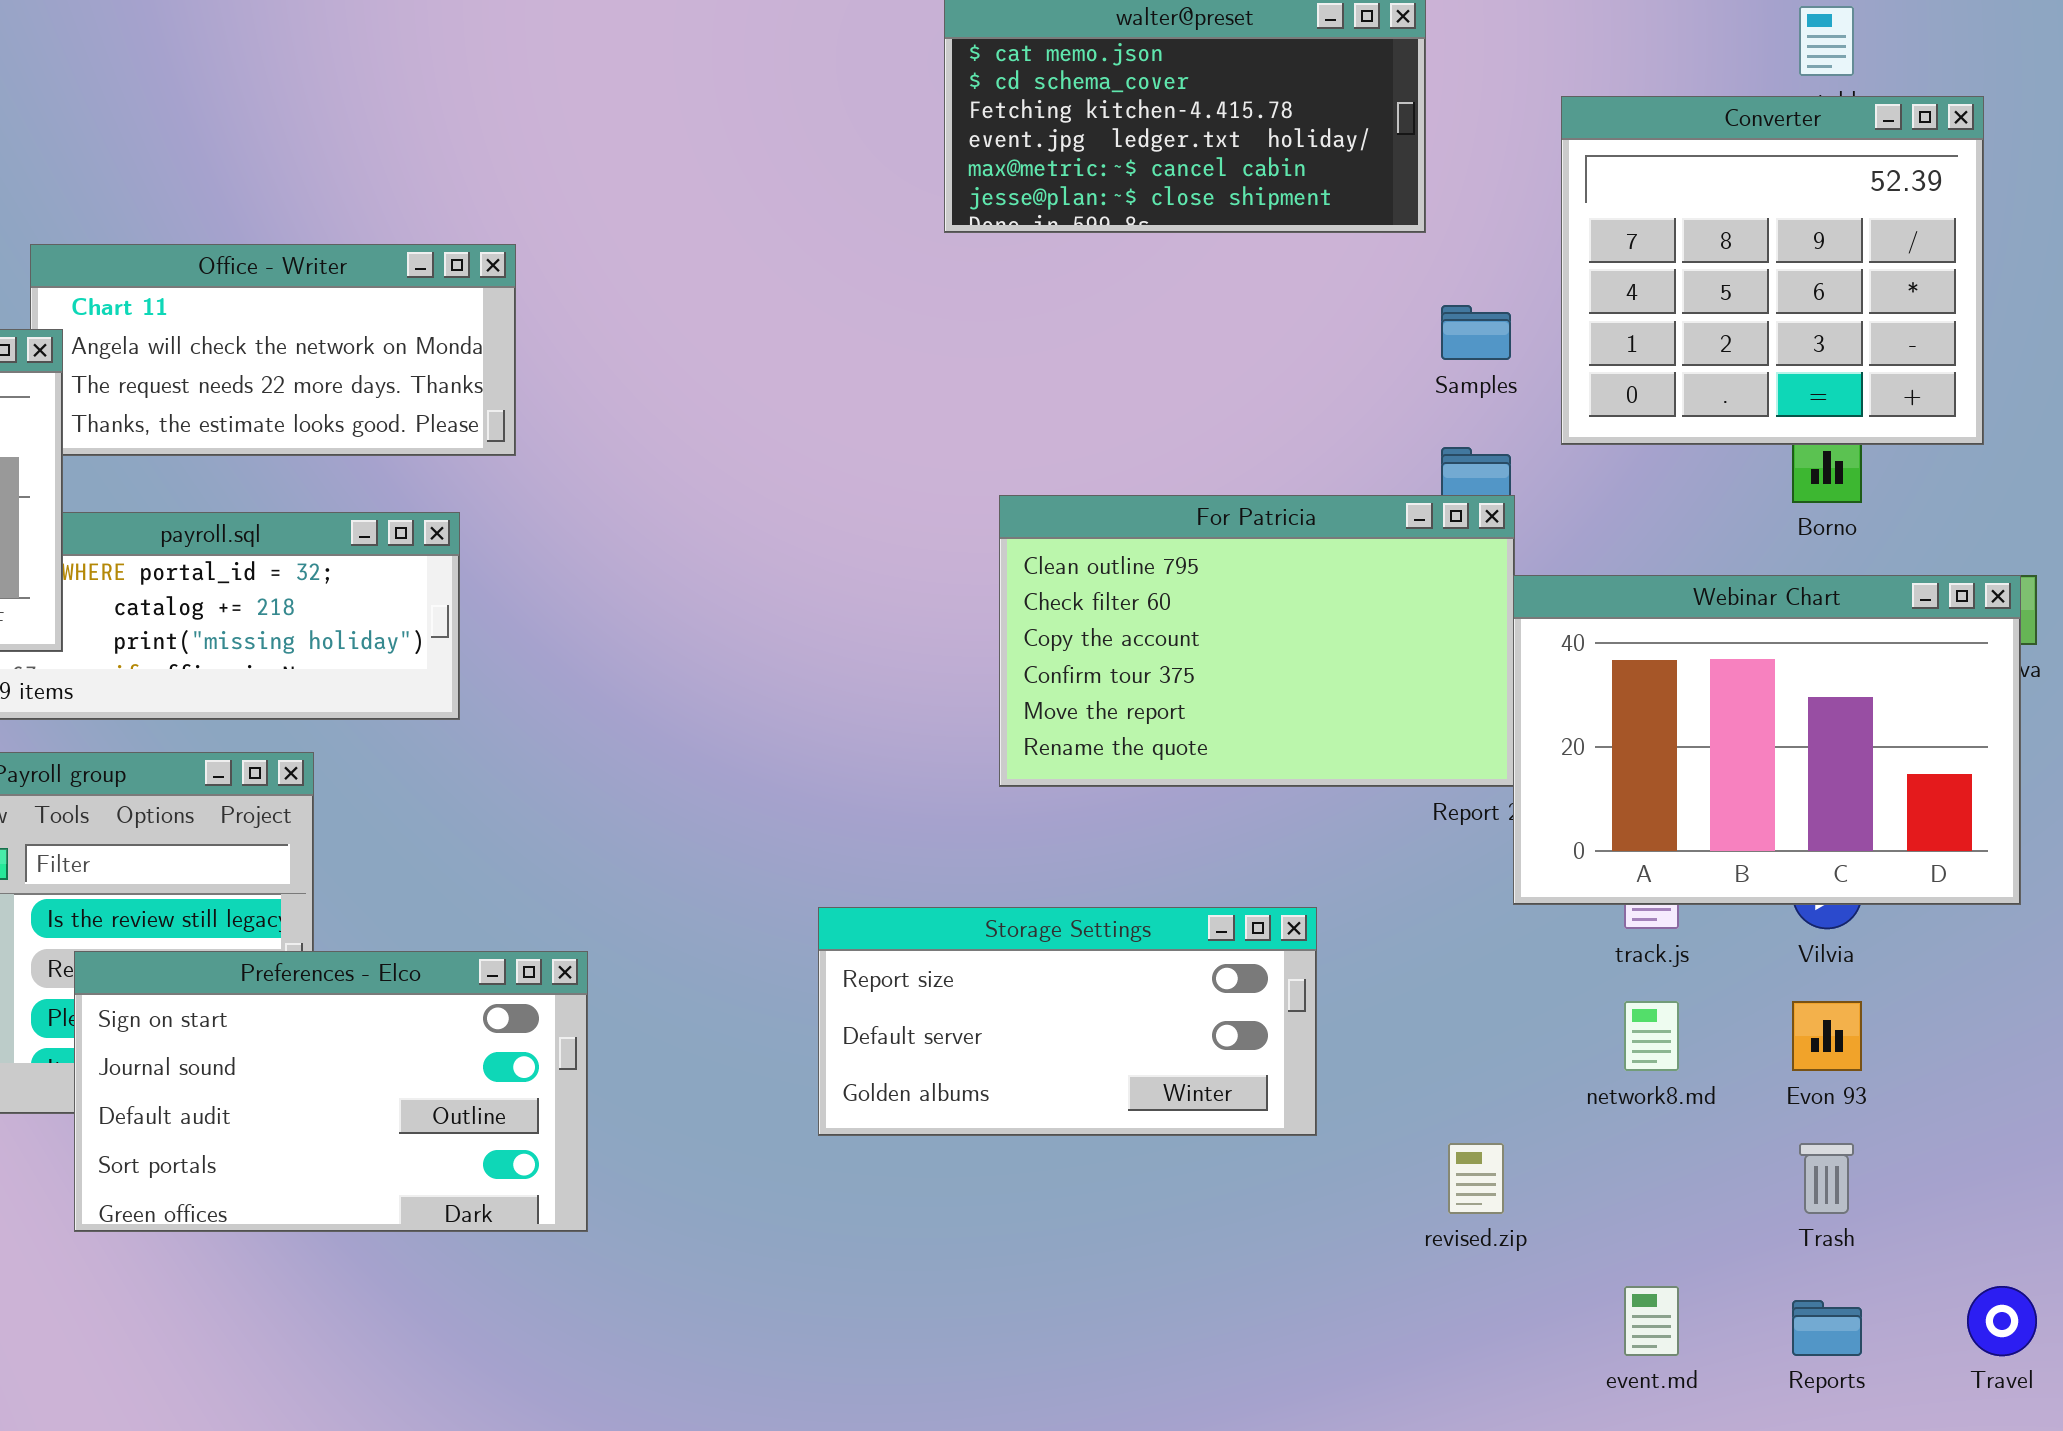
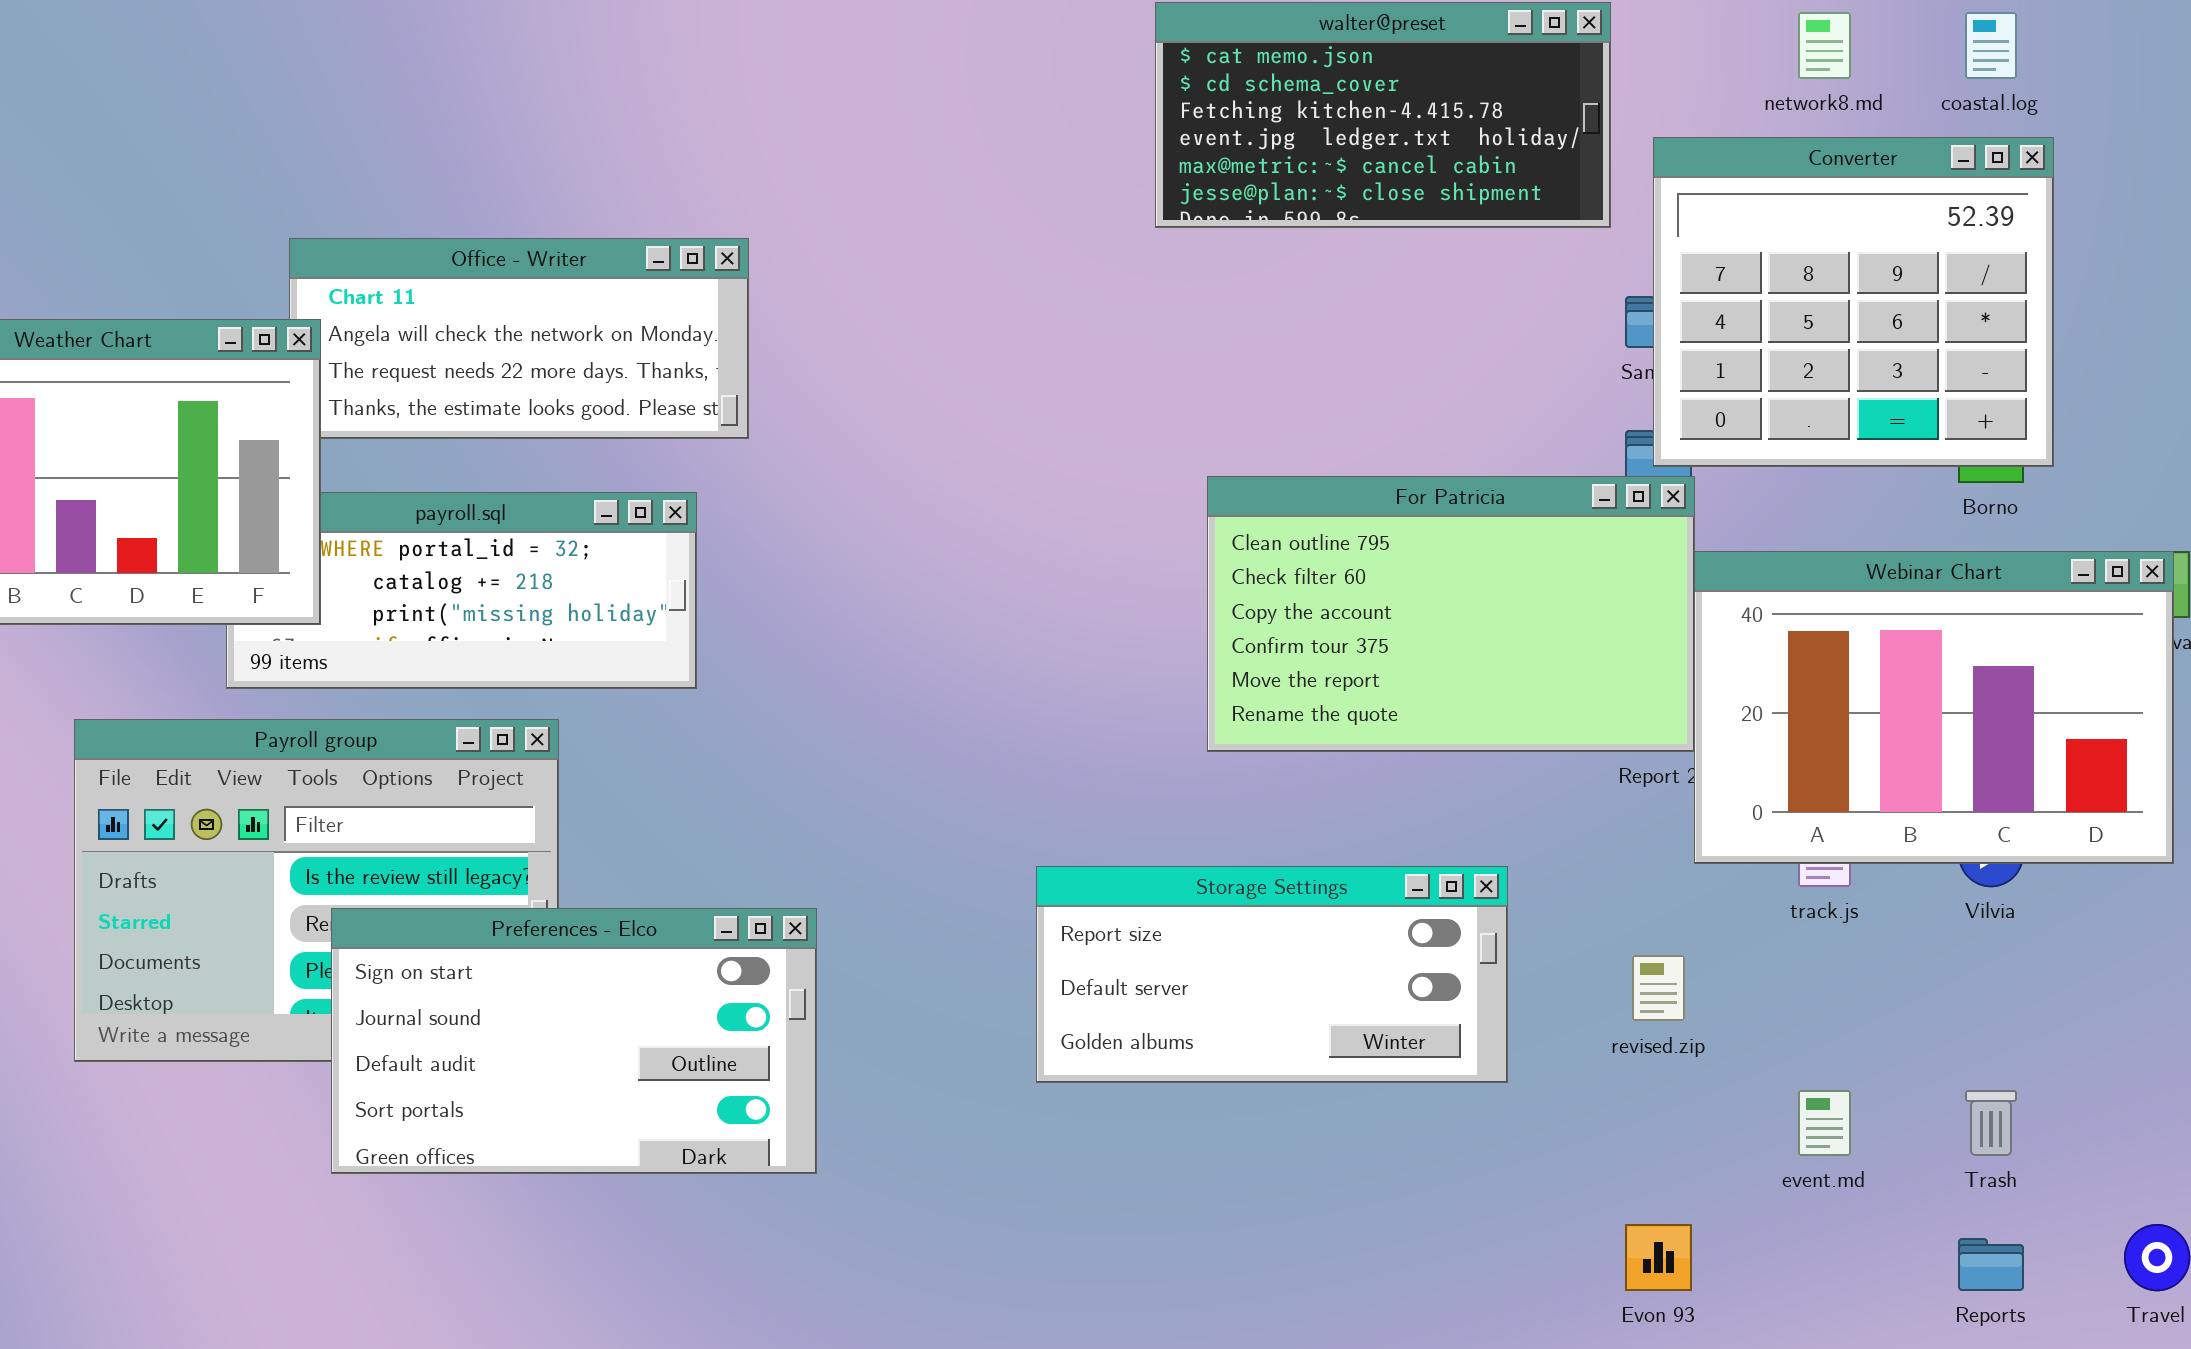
Converter: [1561,96,1984,445] -> [1653,137,2054,467], moved
network8.md: [1624,1001,1679,1071] -> [1798,12,1851,79], moved
Evon 93: [1792,1001,1862,1071] -> [1625,1224,1692,1291], moved
revised.zip: [1448,1143,1504,1214] -> [1632,955,1685,1021], moved
event.md: [1624,1286,1679,1356] -> [1798,1090,1851,1156], moved

